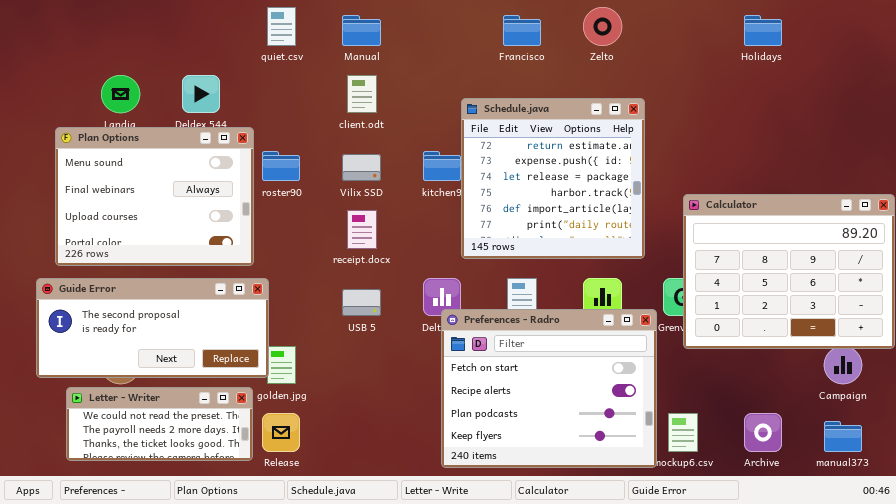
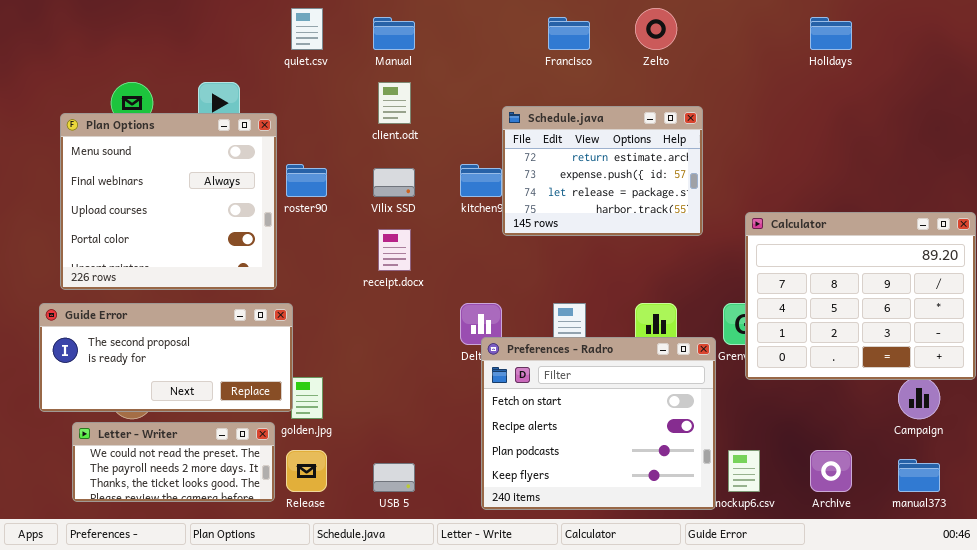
Schedule.java: [461,98,645,259] -> [502,106,703,236], resized
Plan Options: [55,127,254,266] -> [60,113,277,290], resized
USB 5: [342,289,381,316] -> [373,463,415,492], moved

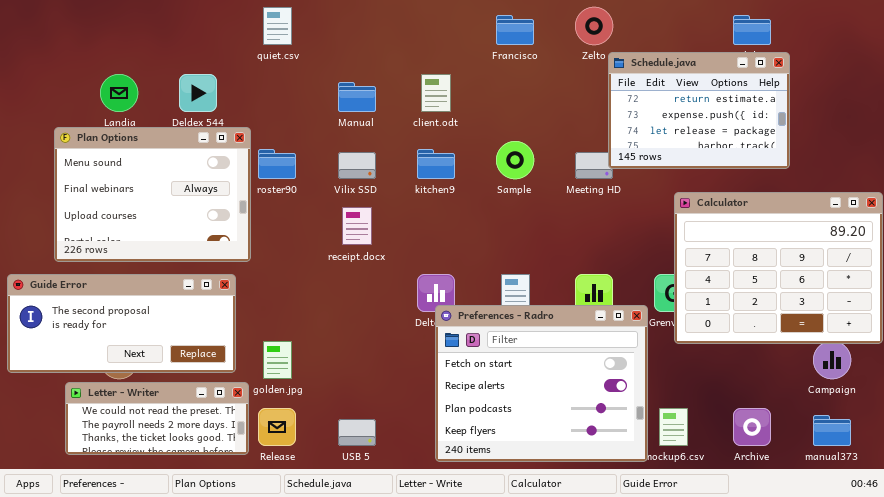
Manual: [373,17,415,50] -> [338,82,376,112], moved
client.odt: [378,82,411,124] -> [421,74,451,112], moved
Schedule.java: [502,106,703,236] -> [608,52,790,169], moved
Plan Options: [60,113,277,290] -> [54,127,251,262], resized
Guide Error: [39,303,293,412] -> [7,274,236,373], moved

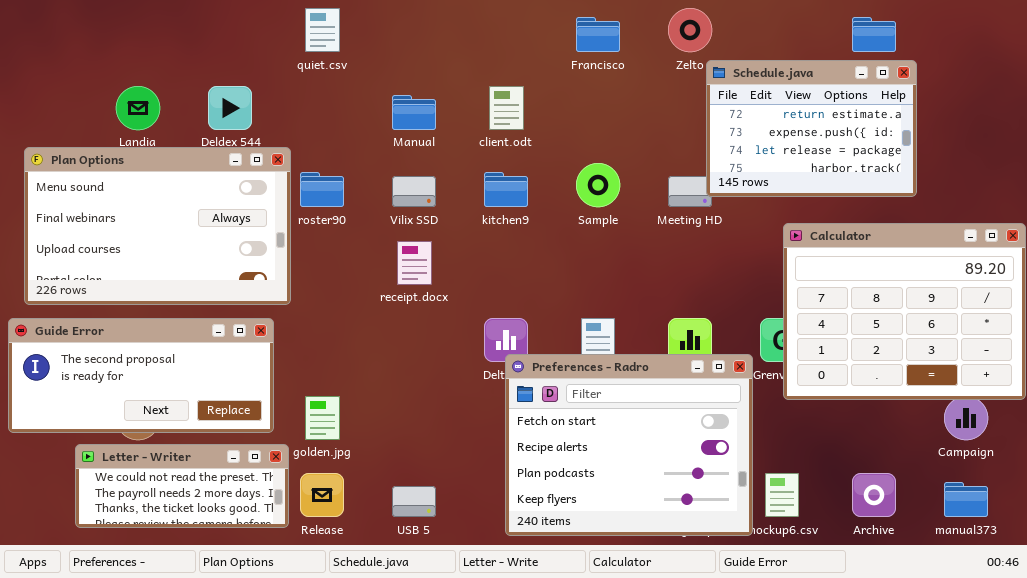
Plan Options: [54,127,251,262] -> [24,147,291,305], resized

